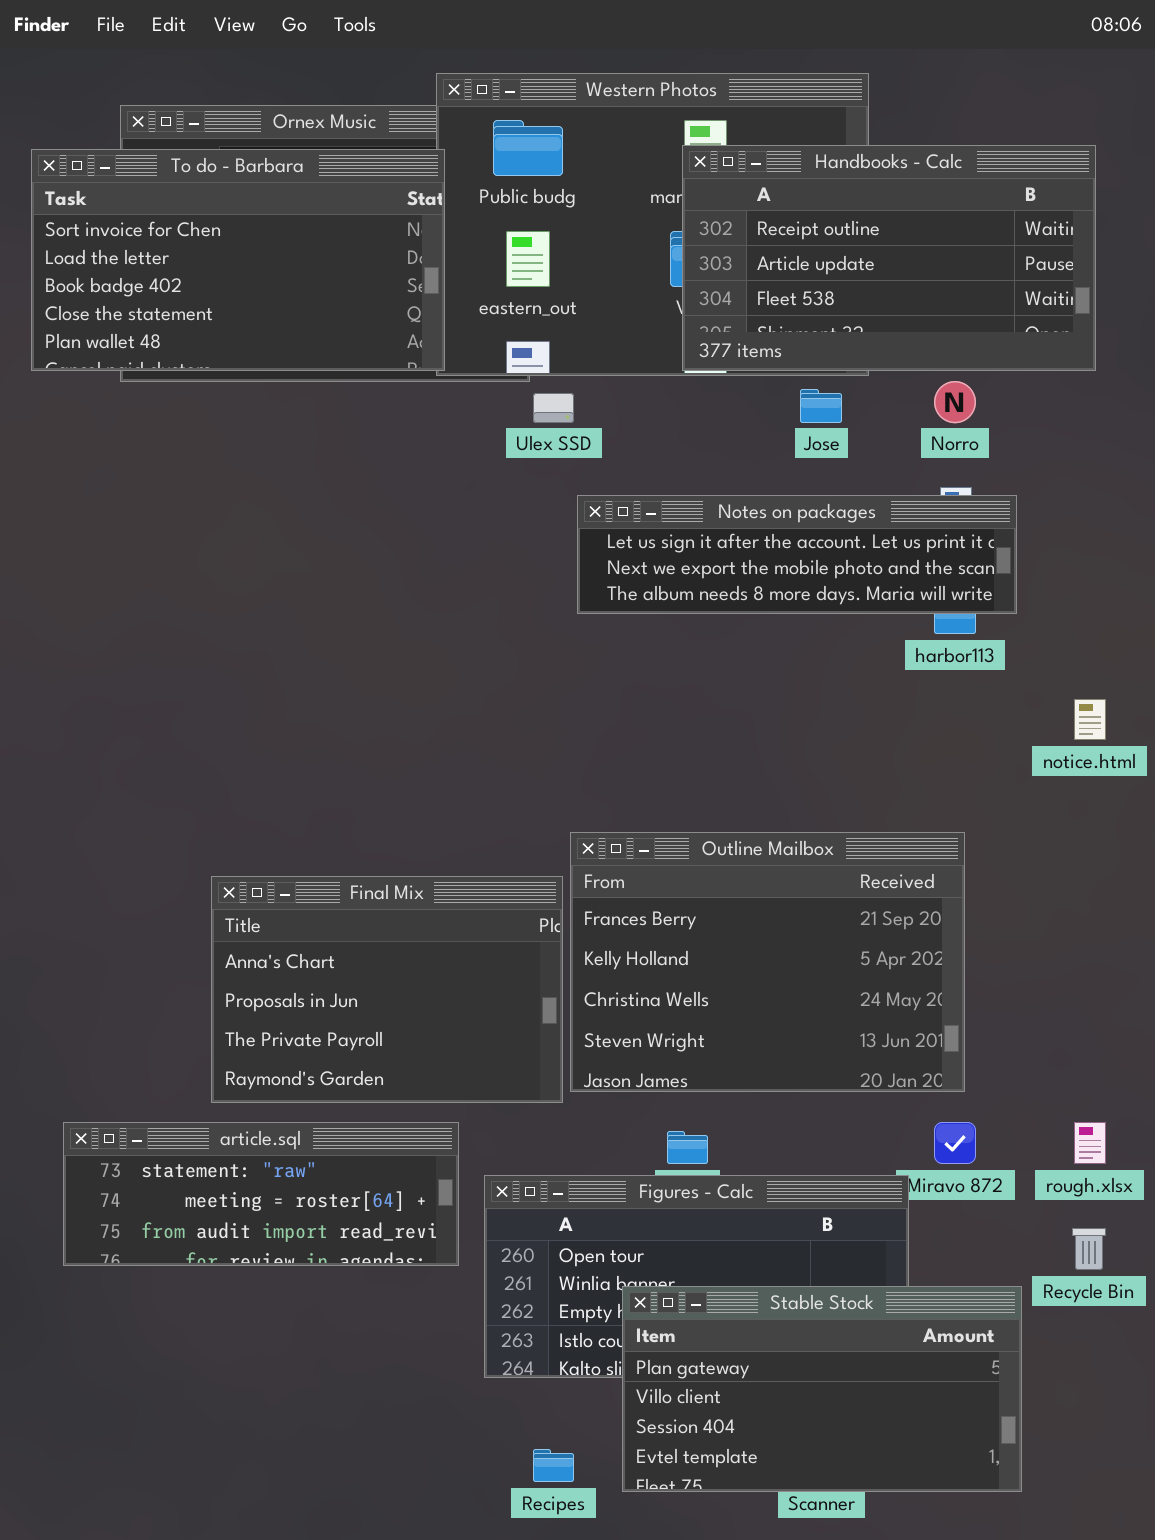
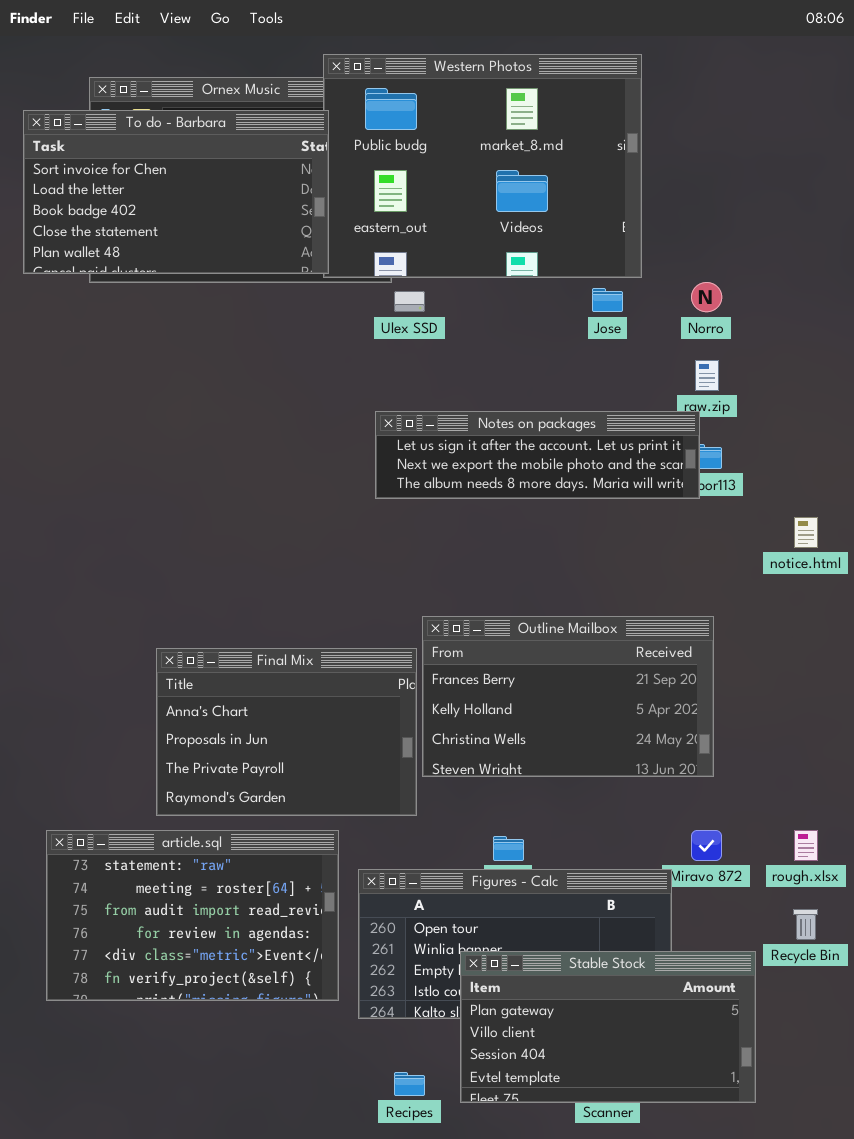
Handbooks - Calc: [682,145,1096,371] -> none, closed
Notes on packages: [577,495,1017,614] -> [375,411,700,499], moved
Outline Mailbox: [570,832,965,1092] -> [422,616,714,777], resized
article.sql: [63,1122,459,1266] -> [46,830,339,1001], resized

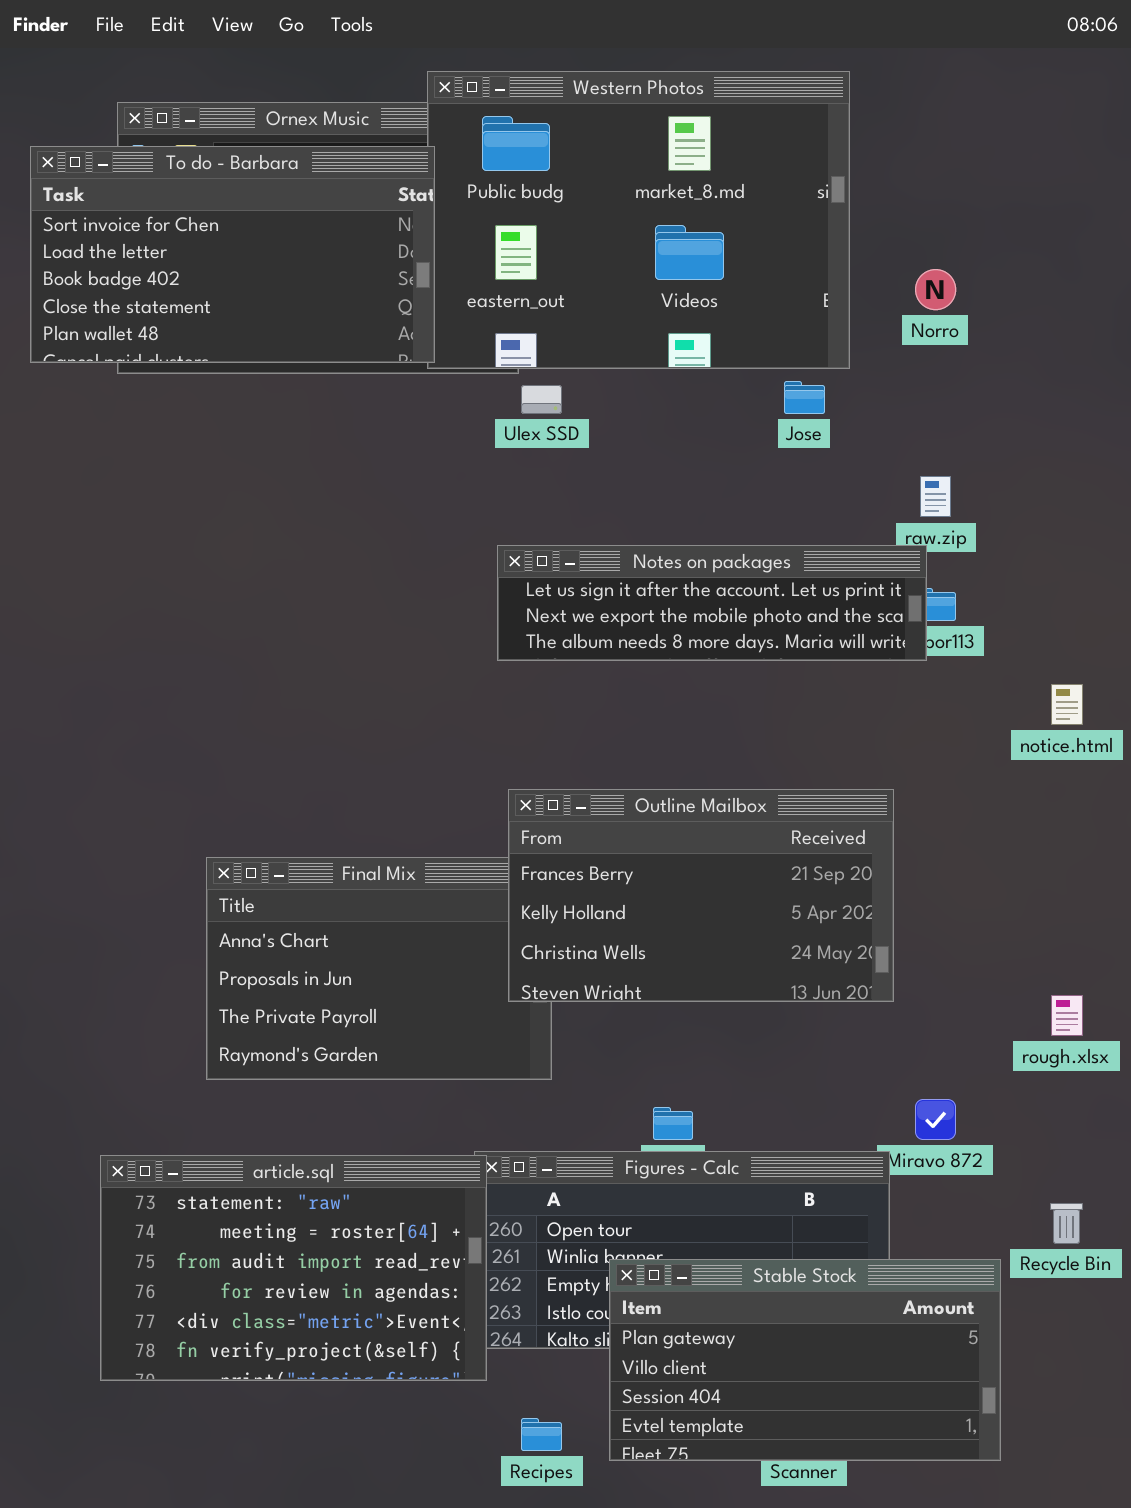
Norro: [691,282,722,312] -> [915,269,956,310], moved
Outline Mailbox: [422,616,714,777] -> [508,789,894,1002], moved
article.sql: [46,830,339,1001] -> [100,1155,487,1381], moved
rough.xlsx: [794,830,818,861] -> [1051,995,1083,1036], moved

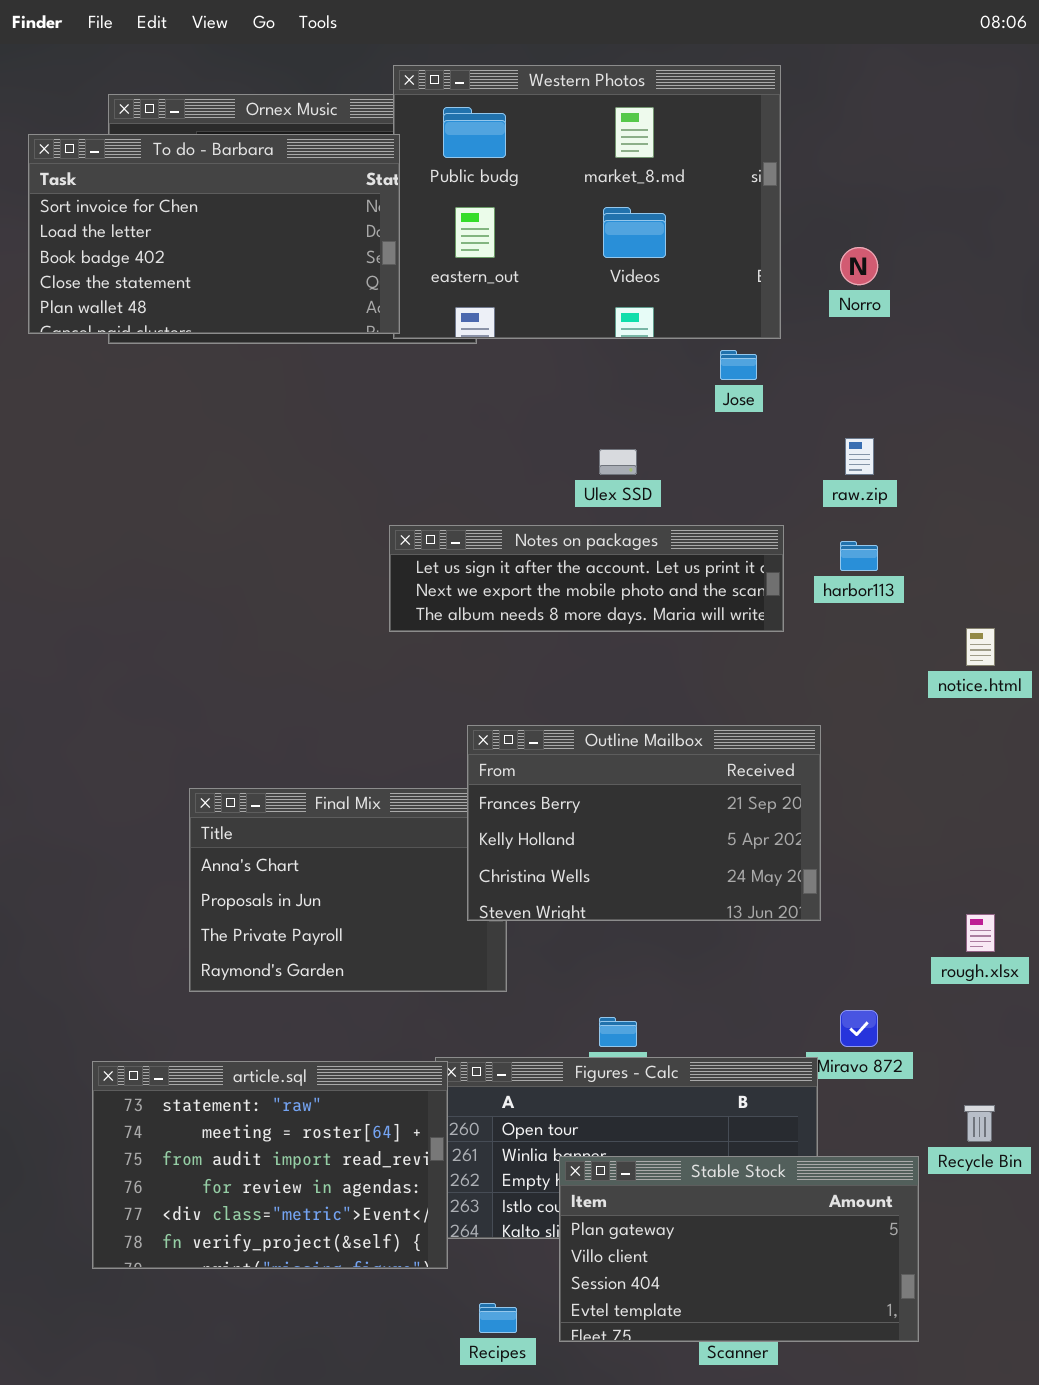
Ulex SSD: [521,385,562,414] -> [599,449,637,475], moved
Notes on packages: [497,545,927,661] -> [389,525,784,632], moved

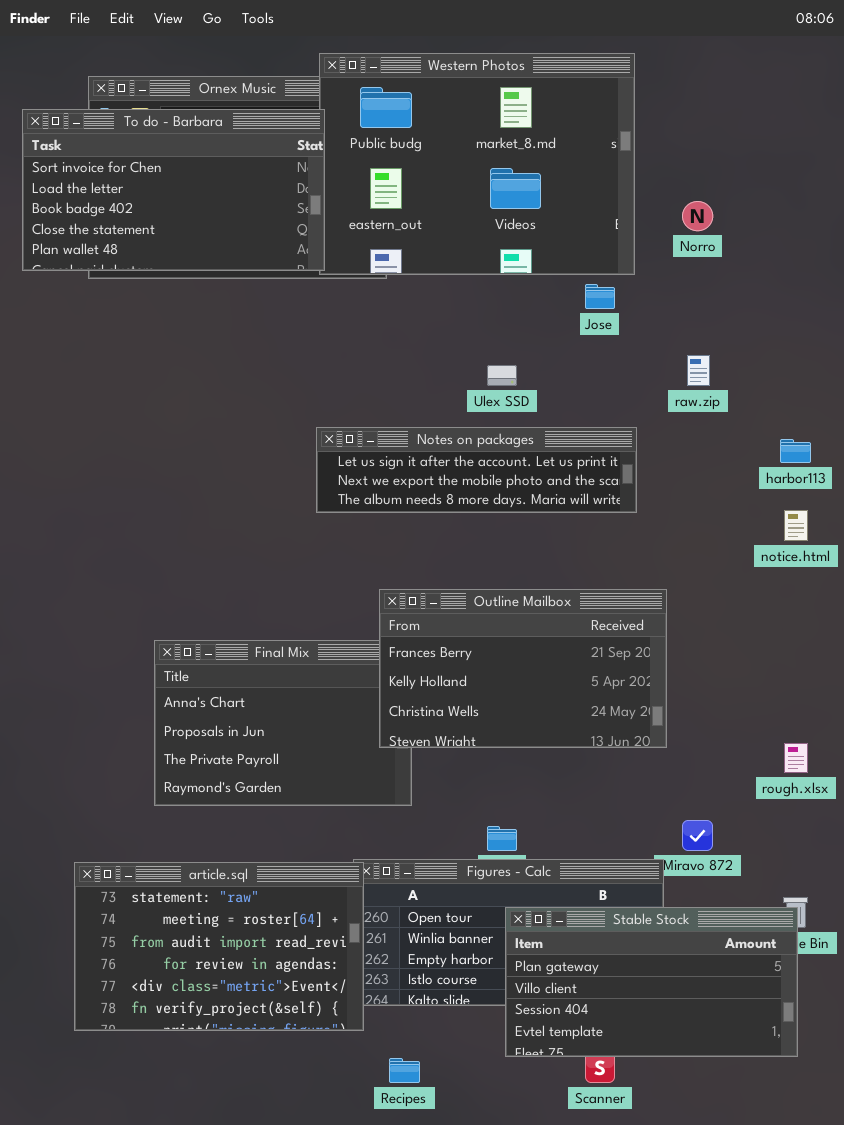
harbor113: [840,541,878,571] -> [780,439,811,463], moved
Stable Stock: [559,1156,919,1342] -> [505,907,798,1057], moved

